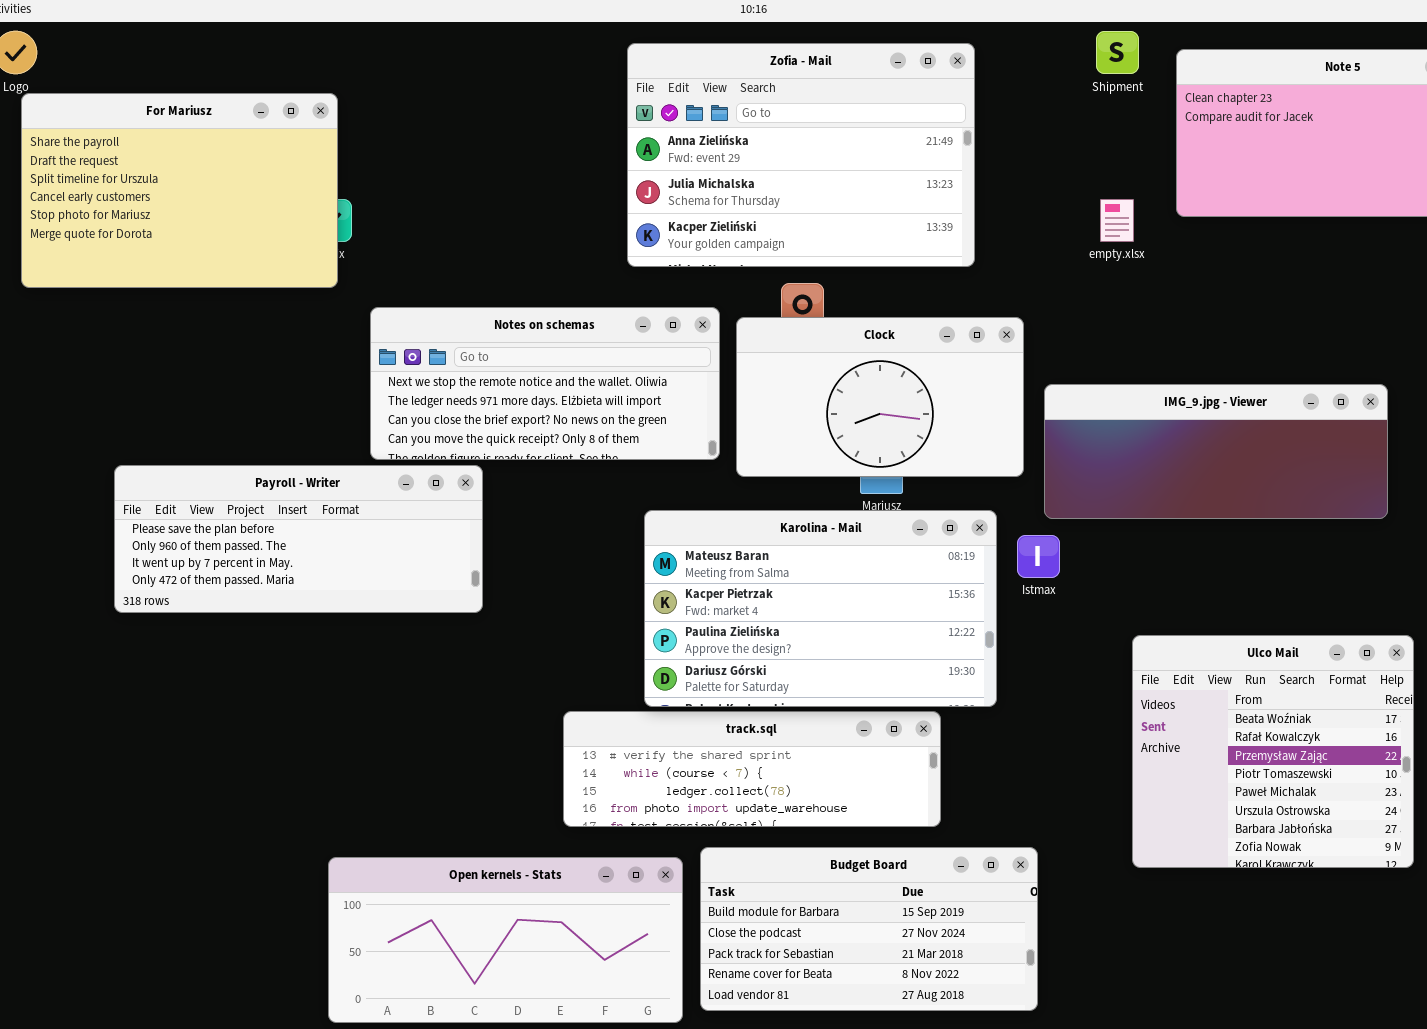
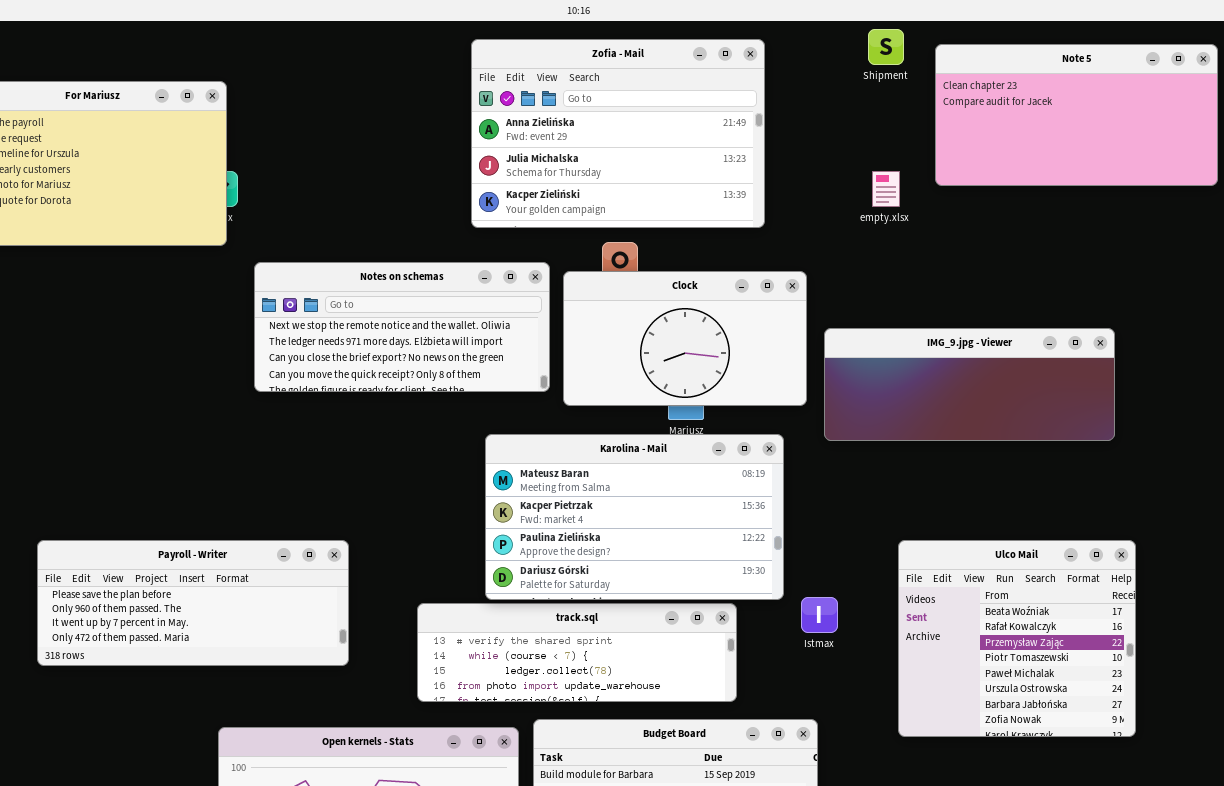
Payroll - Writer: [114,465,483,613] -> [37,540,349,666], moved
Istmax: [1017,535,1060,578] -> [801,597,838,633], moved

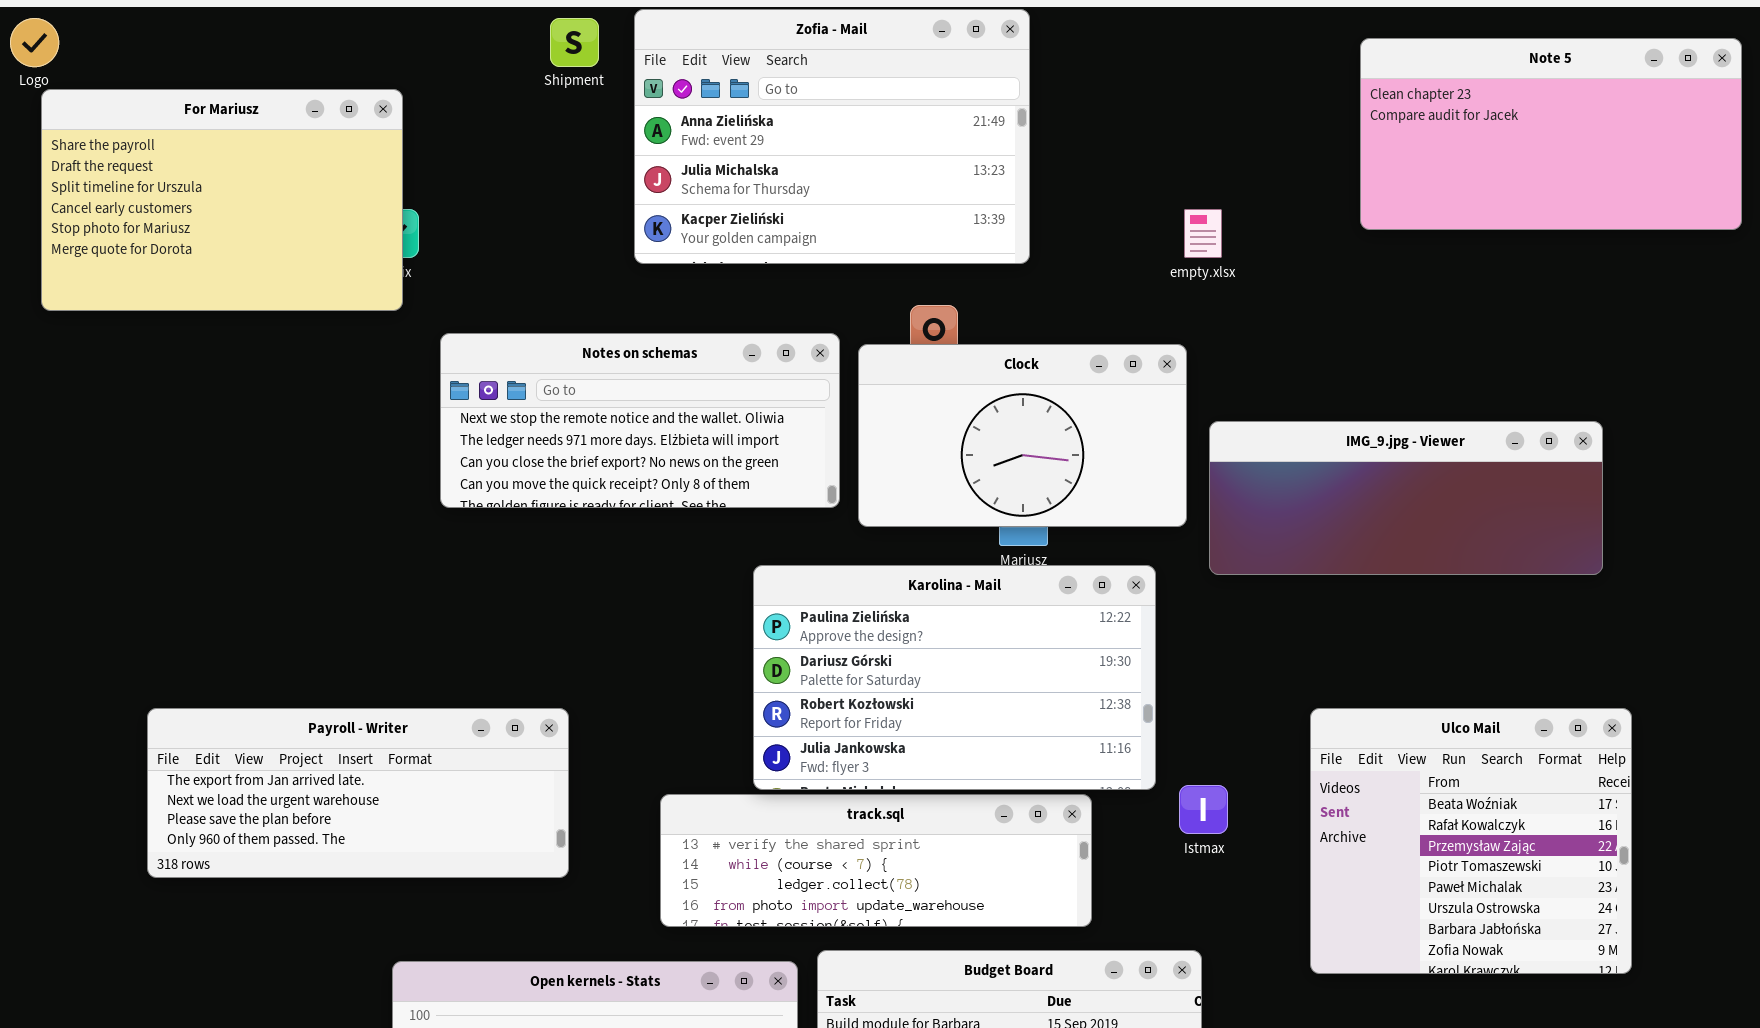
Shipment: [868,29,904,65] -> [550,18,599,67], moved
Zofia - Mail: [471,39,765,228] -> [634,9,1030,264], moved
empty.xlsx: [872,171,900,207] -> [1184,209,1222,258], moved
Karolina - Mail: [485,434,784,600] -> [753,565,1156,790], scrolled down 2 rows
Payroll - Writer: [37,540,349,666] -> [147,708,569,878], scrolled up 2 rows

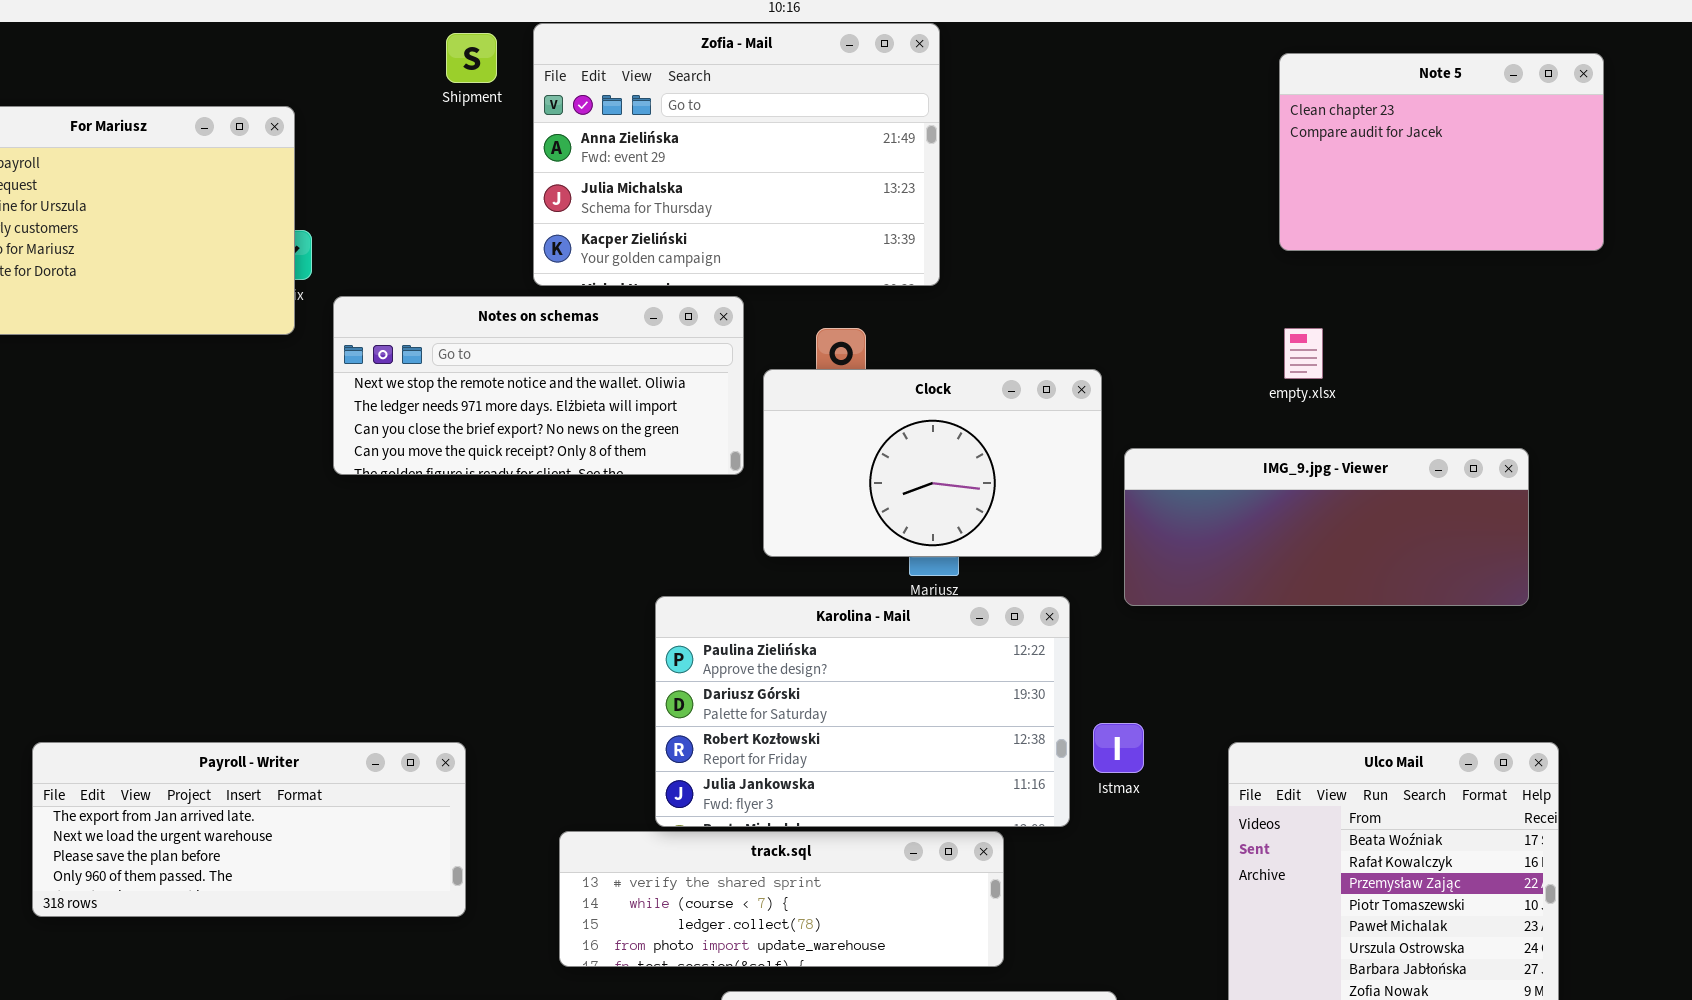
Note 5: [1360,38,1742,230] -> [1279,53,1604,251], resized
empty.xlsx: [1184,209,1222,258] -> [1284,328,1323,379], moved
Notes on schemas: [440,333,840,508] -> [333,296,744,475], moved
Istmax: [1179,785,1228,834] -> [1093,723,1144,773], moved

